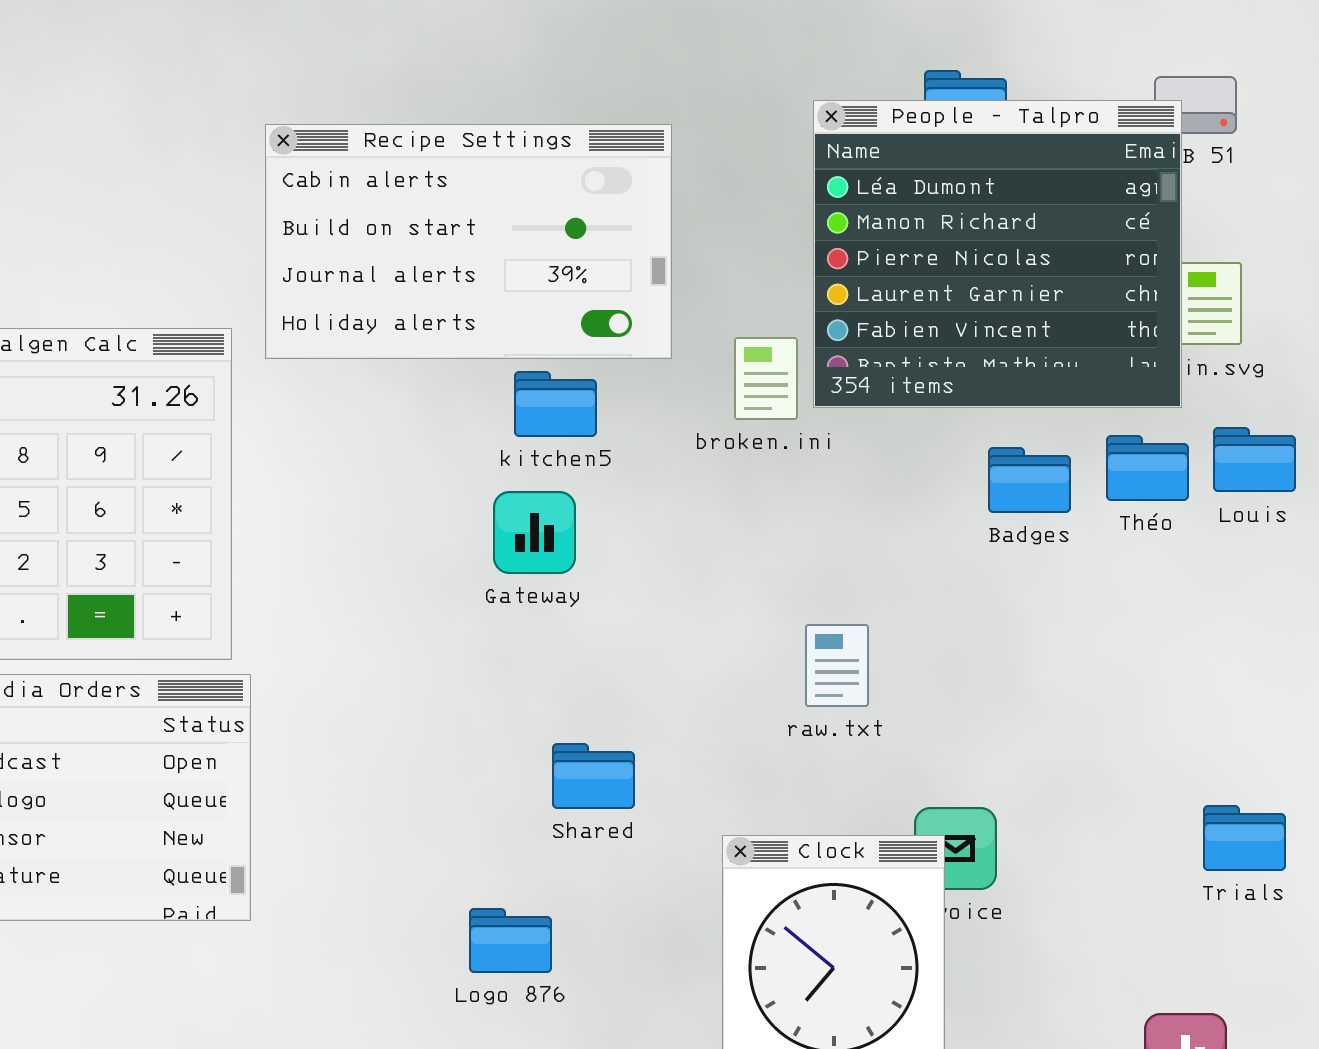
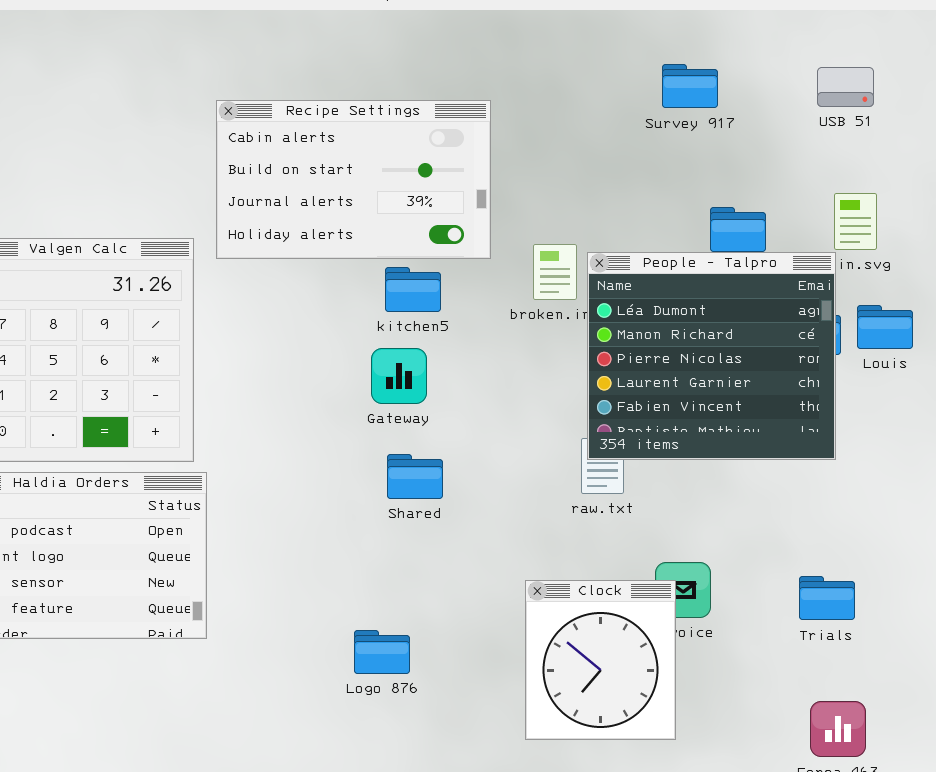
People - Talpro: [813,100,1182,408] -> [587,252,836,460], moved
Shared: [552,743,635,809] -> [387,454,443,499], moved
Trials: [1203,805,1286,871] -> [799,576,855,620], moved

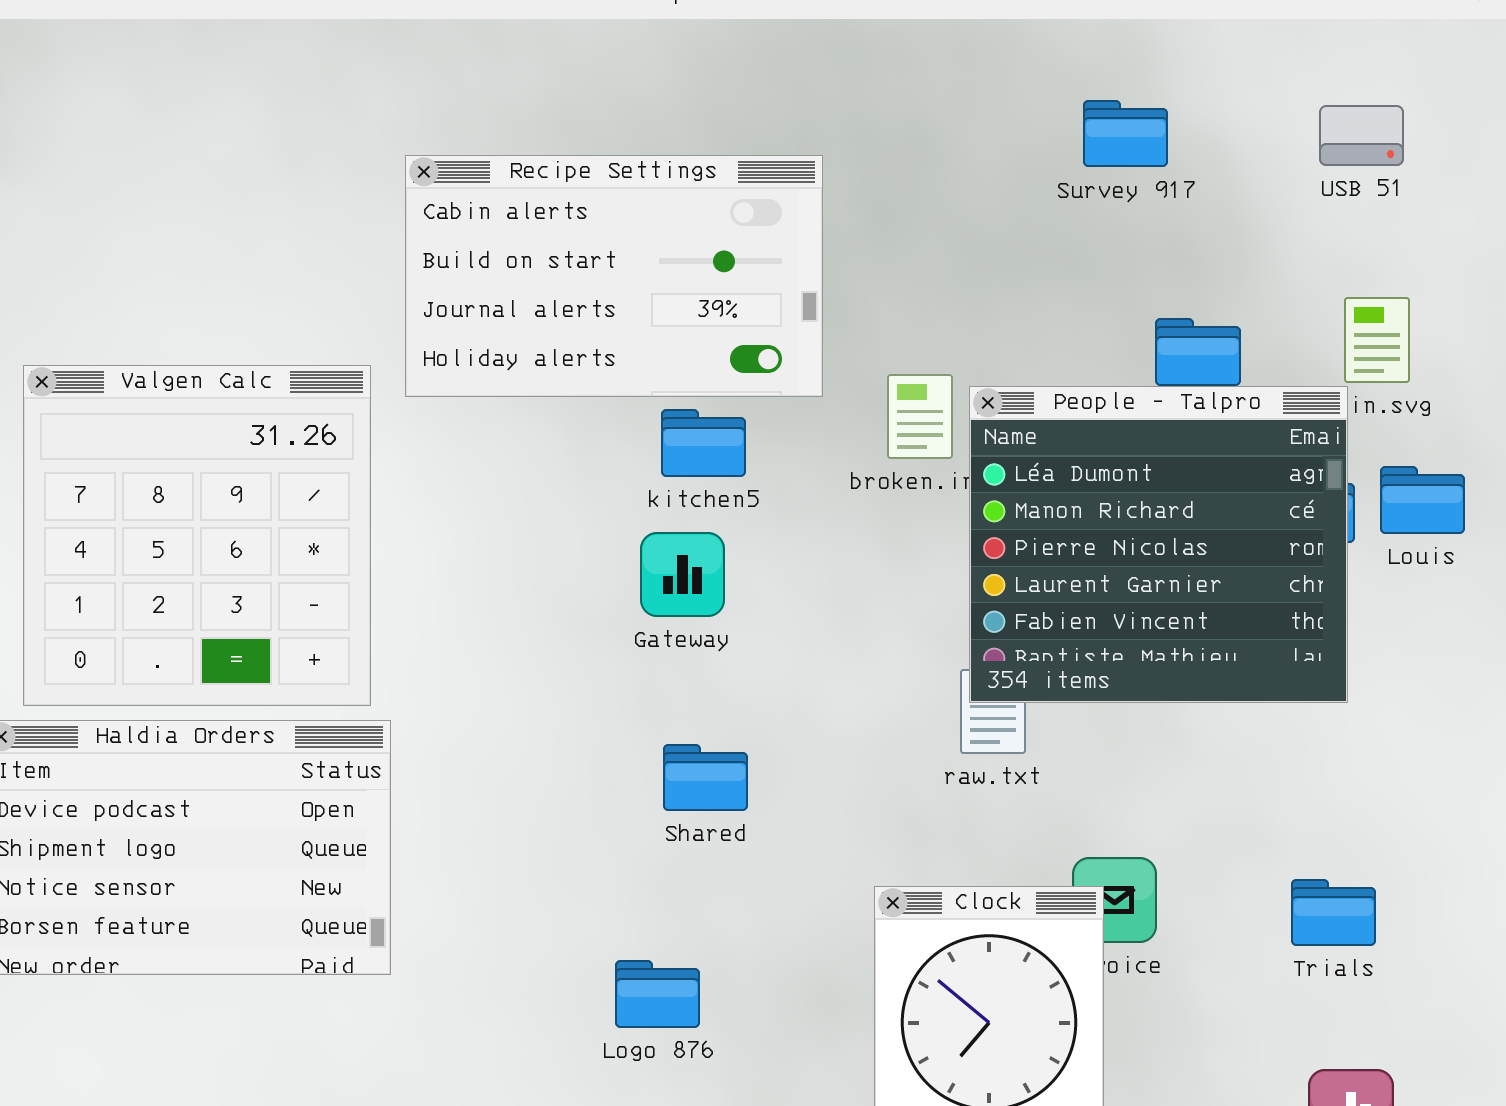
Shared: [387,454,443,499] -> [663,744,748,811], moved

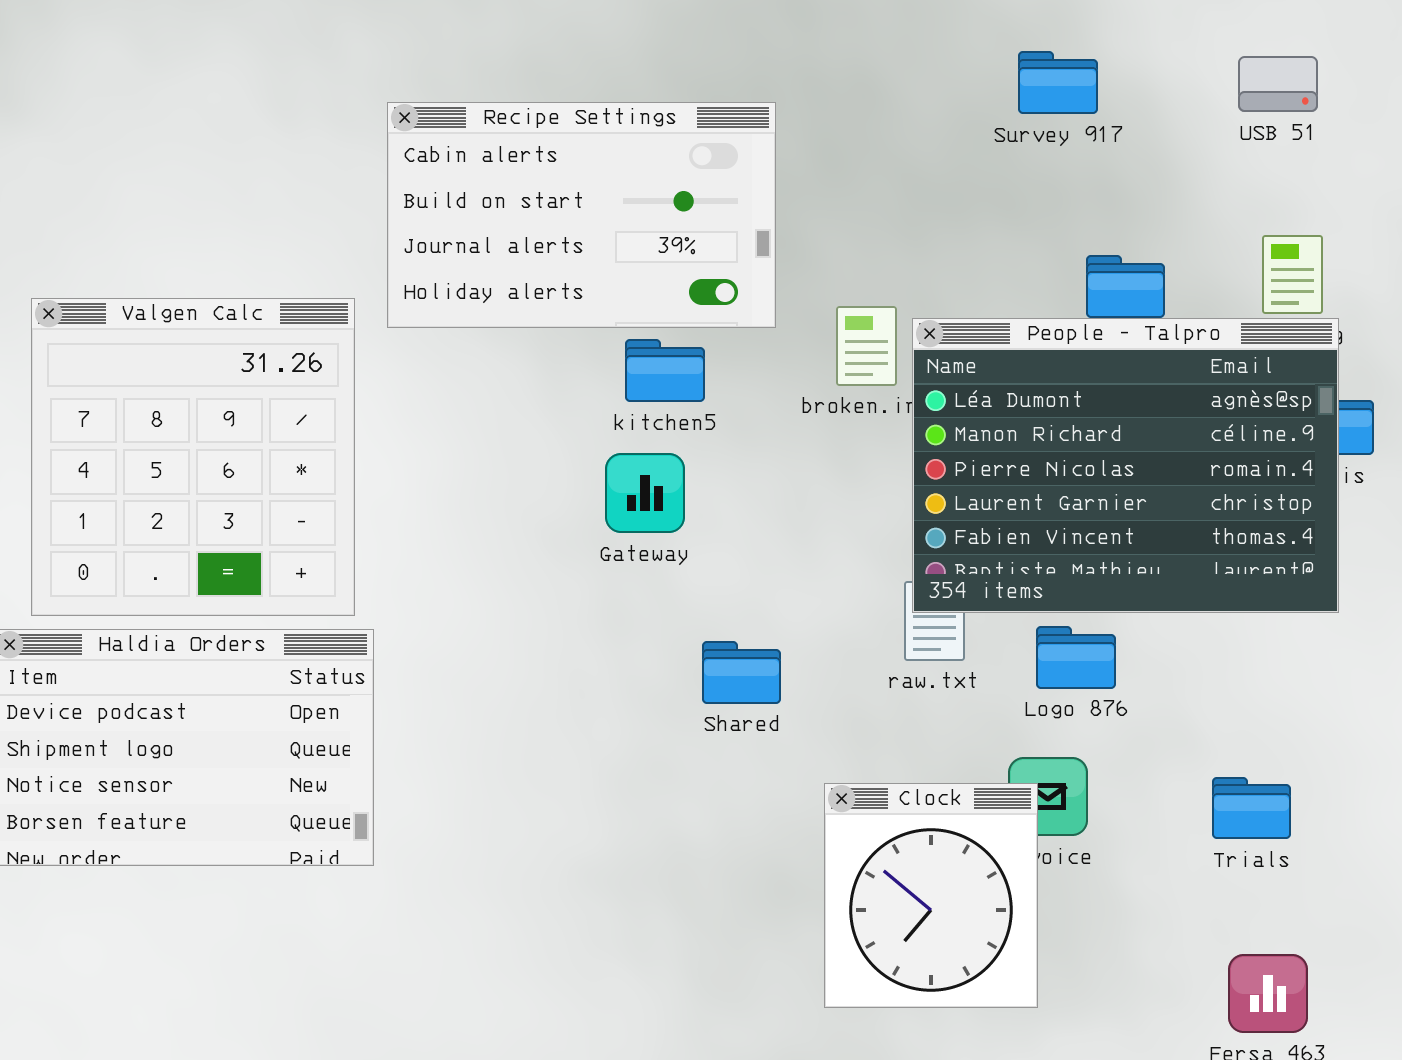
People - Talpro: [969,386,1348,703] -> [912,318,1339,613], resized
Shared: [663,744,748,811] -> [702,641,781,704], moved
Logo 876: [615,960,700,1028] -> [1036,626,1116,689], moved

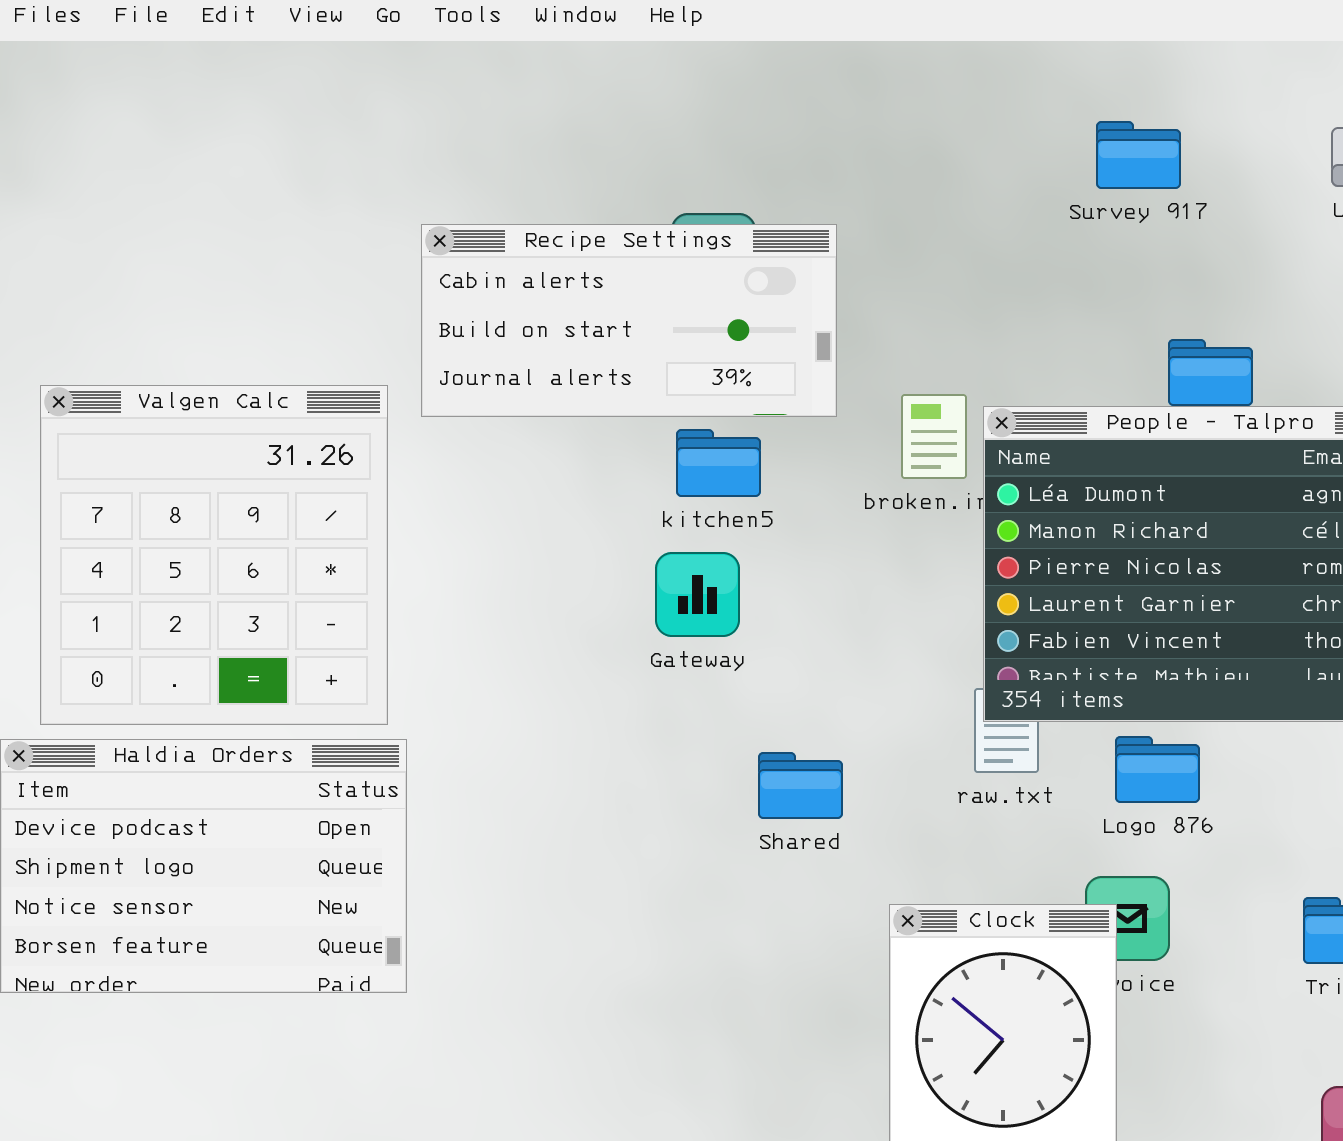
Recipe Settings: [387,102,776,328] -> [421,224,837,417], resized

